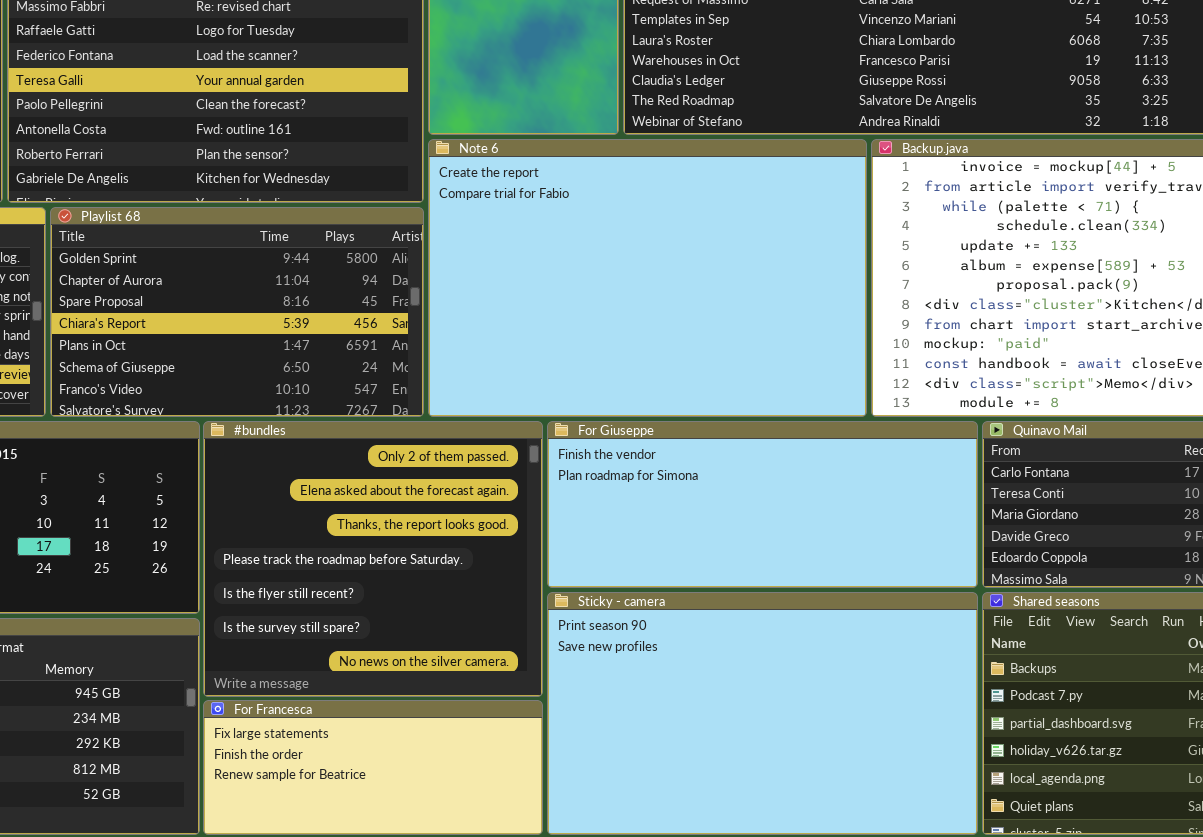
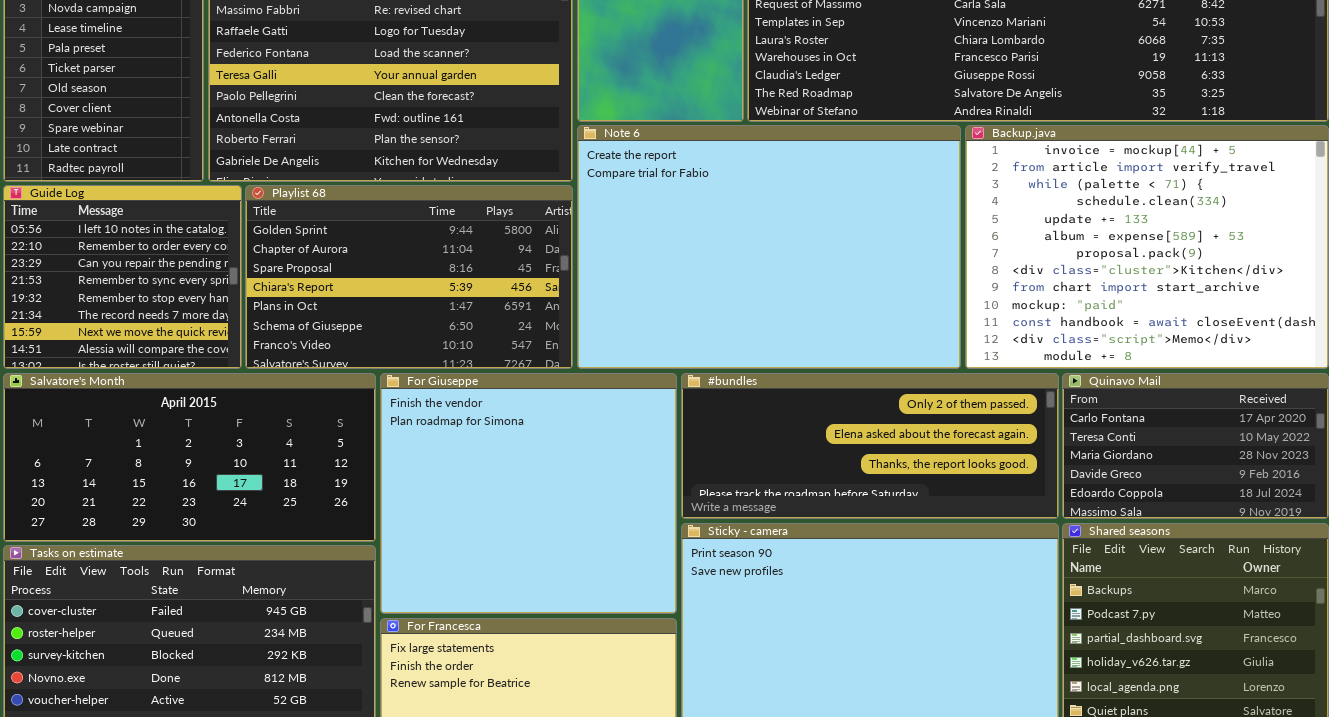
#bundles: [203,421,543,697] -> [681,373,1059,519], moved, resized
For Giuseppe: [547,421,978,588] -> [380,373,677,614], moved, resized

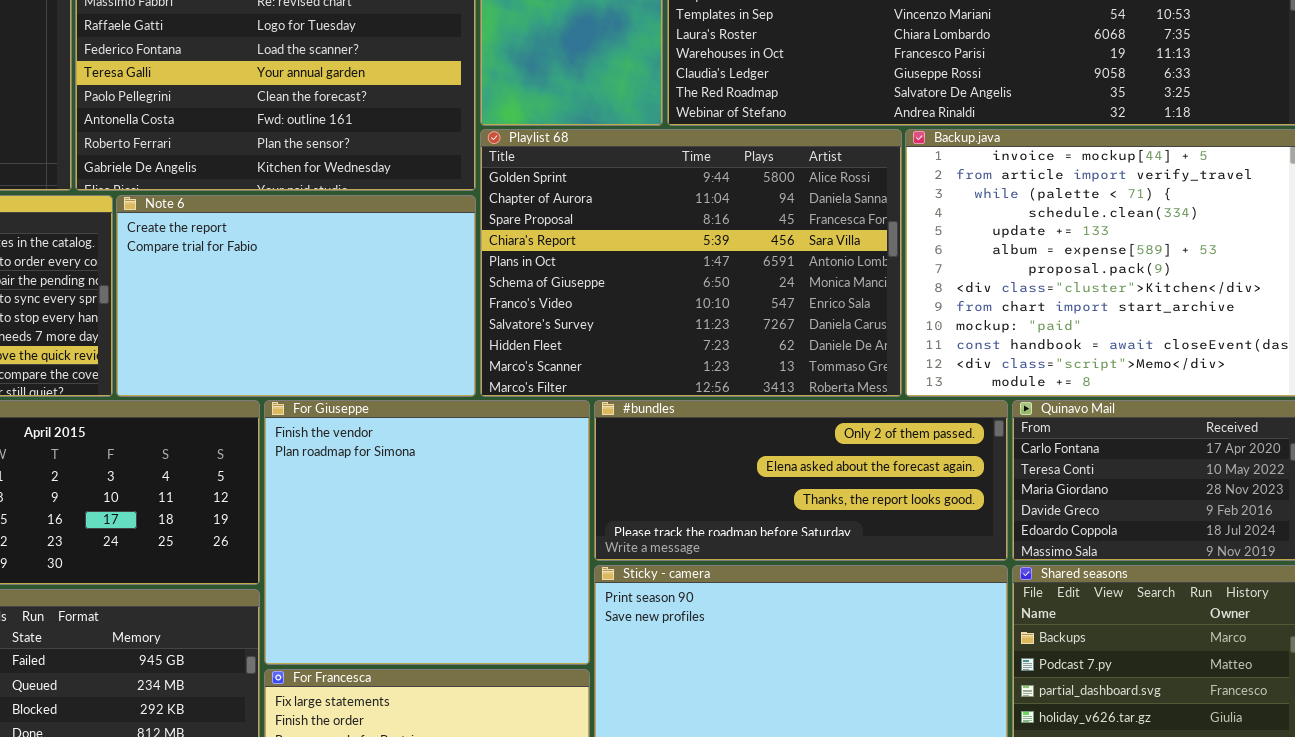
Note 6: [577,125,961,369] -> [116,195,476,397], moved, resized
Playlist 68: [245,185,573,369] -> [480,129,902,397], moved, resized

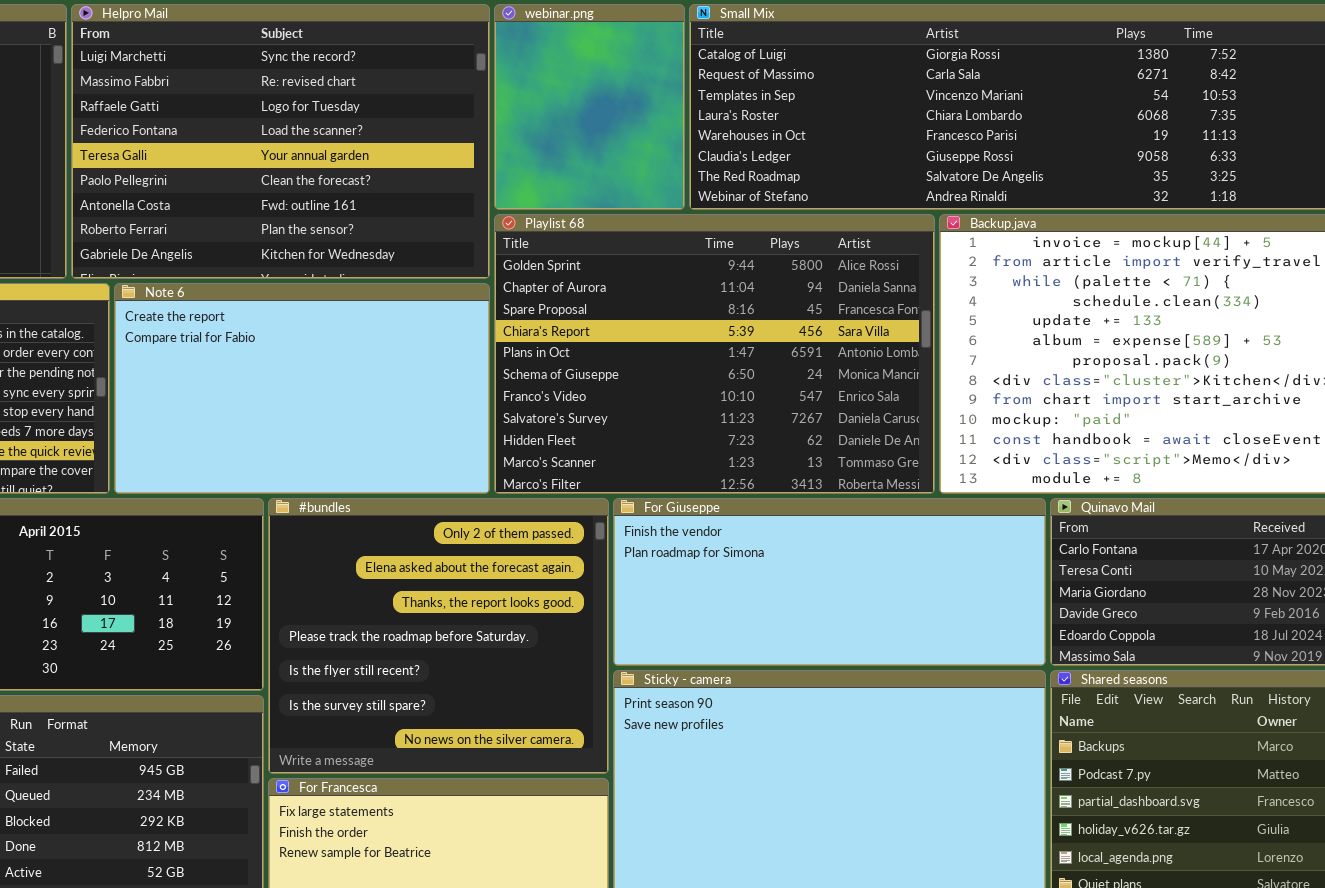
For Giuseppe: [264,400,590,665] -> [613,498,1046,666], moved, resized
#bundles: [594,400,1008,561] -> [268,498,609,774], moved, resized

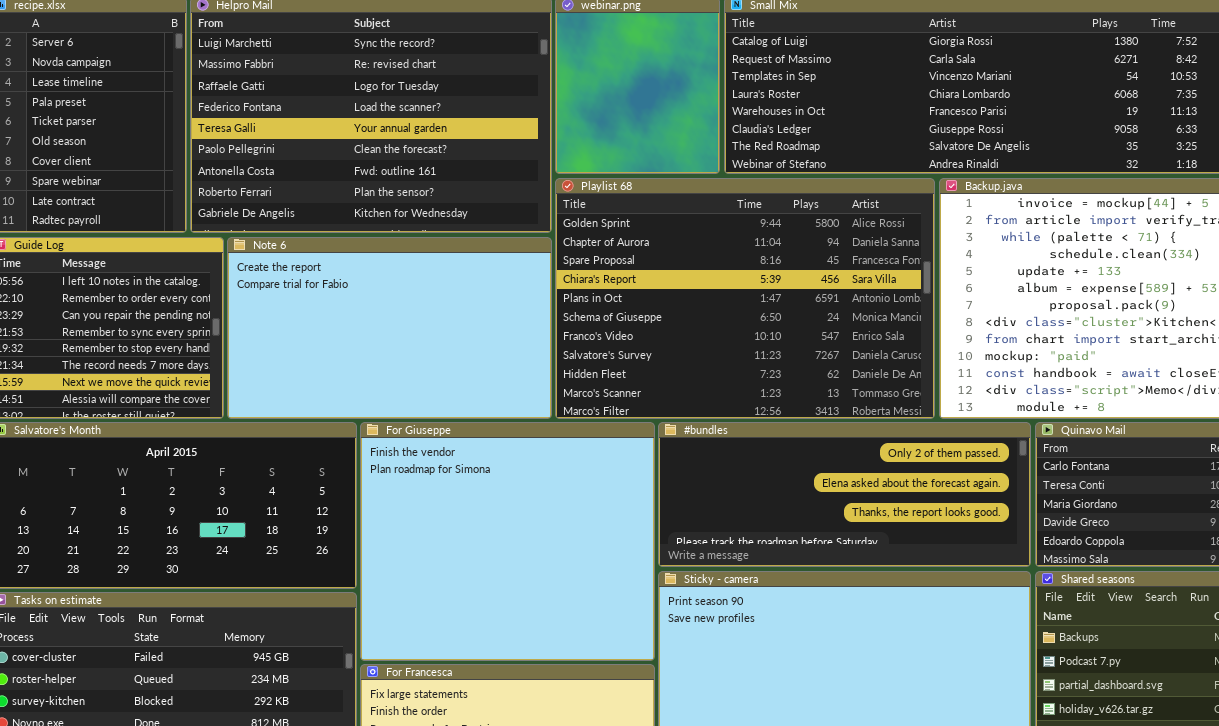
#bundles: [268,498,609,774] -> [658,422,1031,567], moved, resized
For Giuseppe: [613,498,1046,666] -> [360,422,655,661], moved, resized

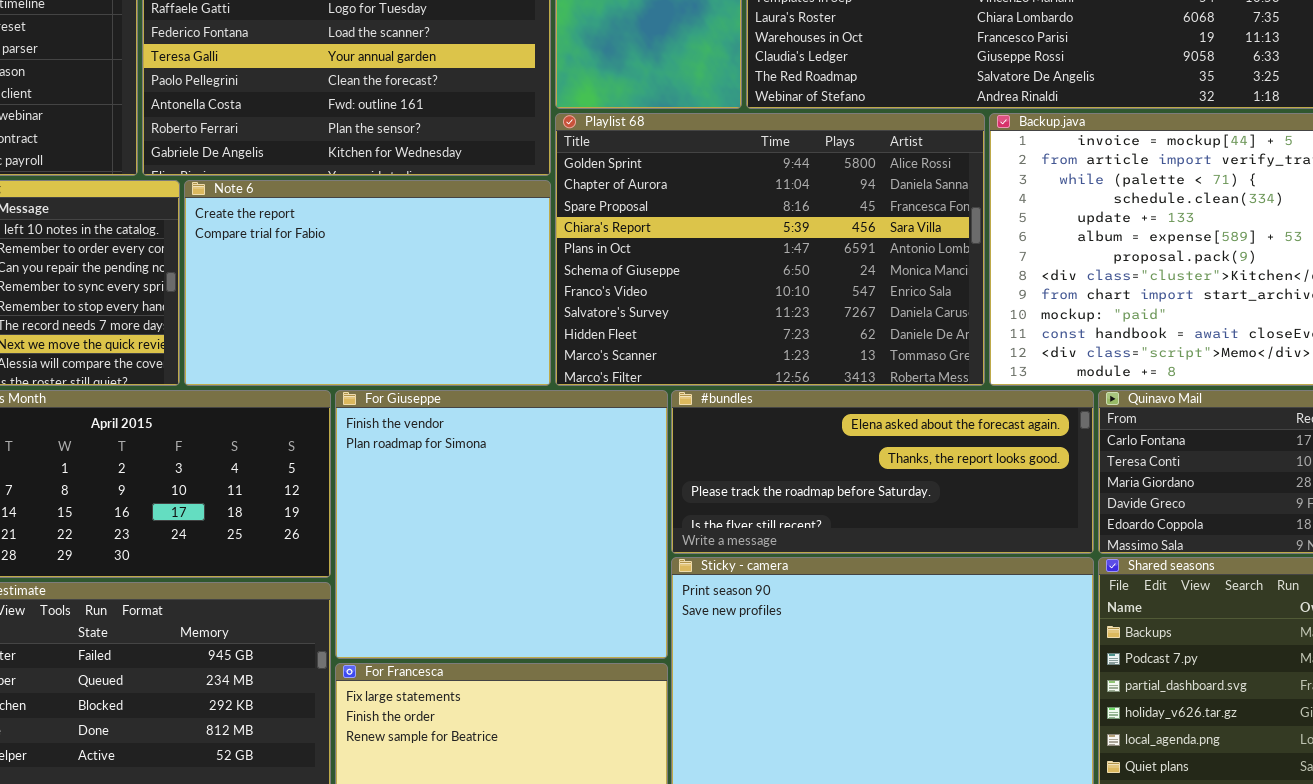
#bundles: [658,422,1031,567] -> [671,390,1094,554], scrolled down 1 row

